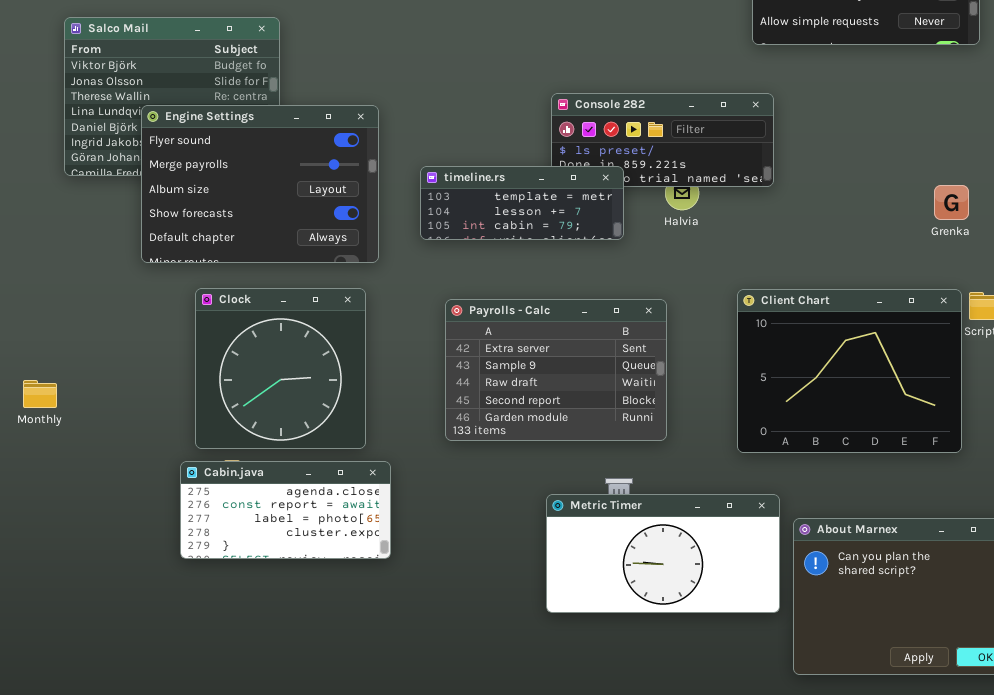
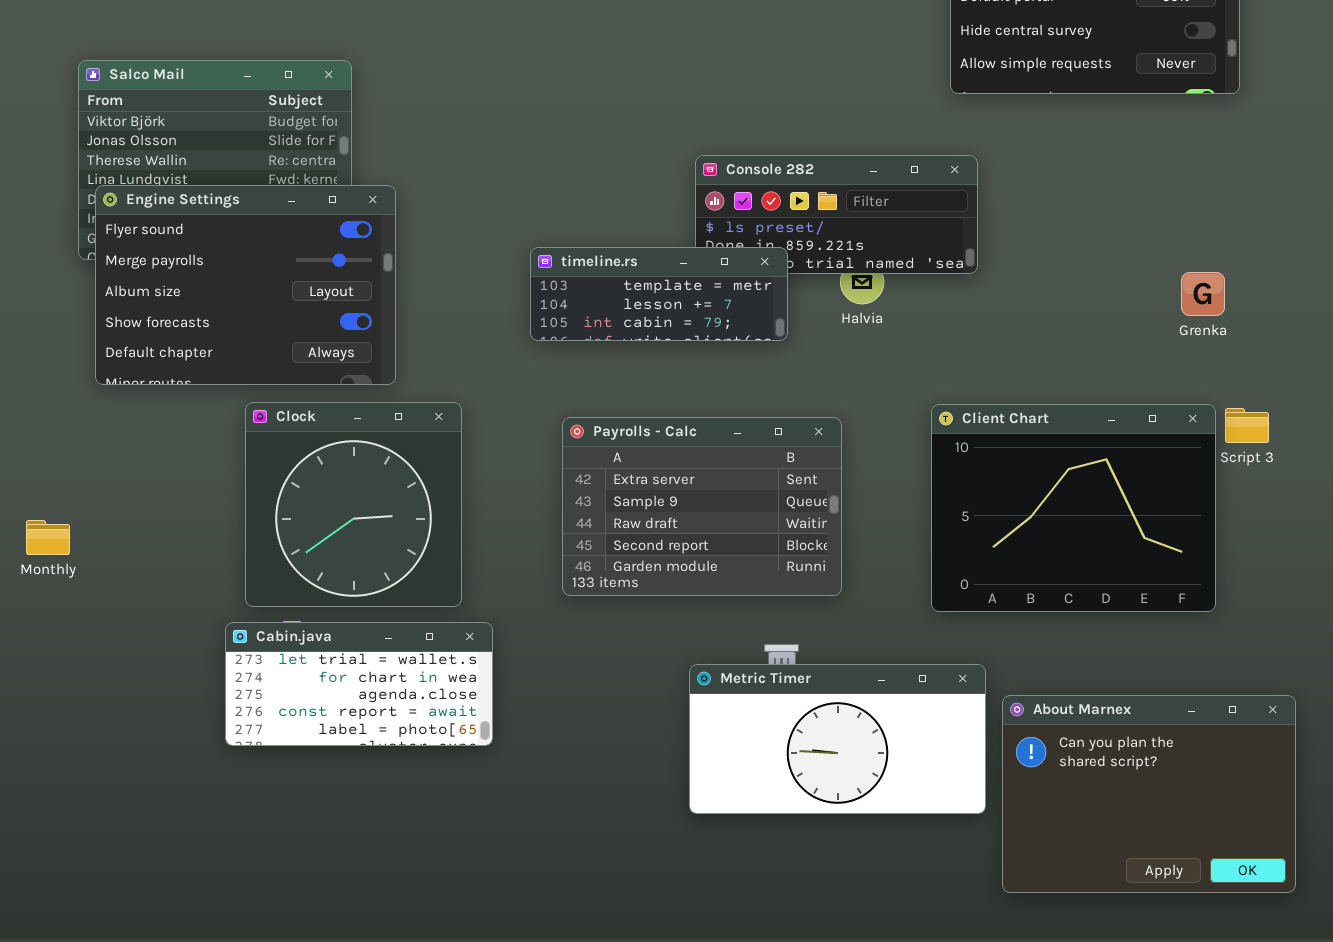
Engine Settings: [141,105,379,263] -> [95,185,396,385], moved
Cabin.java: [180,461,391,559] -> [225,622,493,746], scrolled up 2 rows

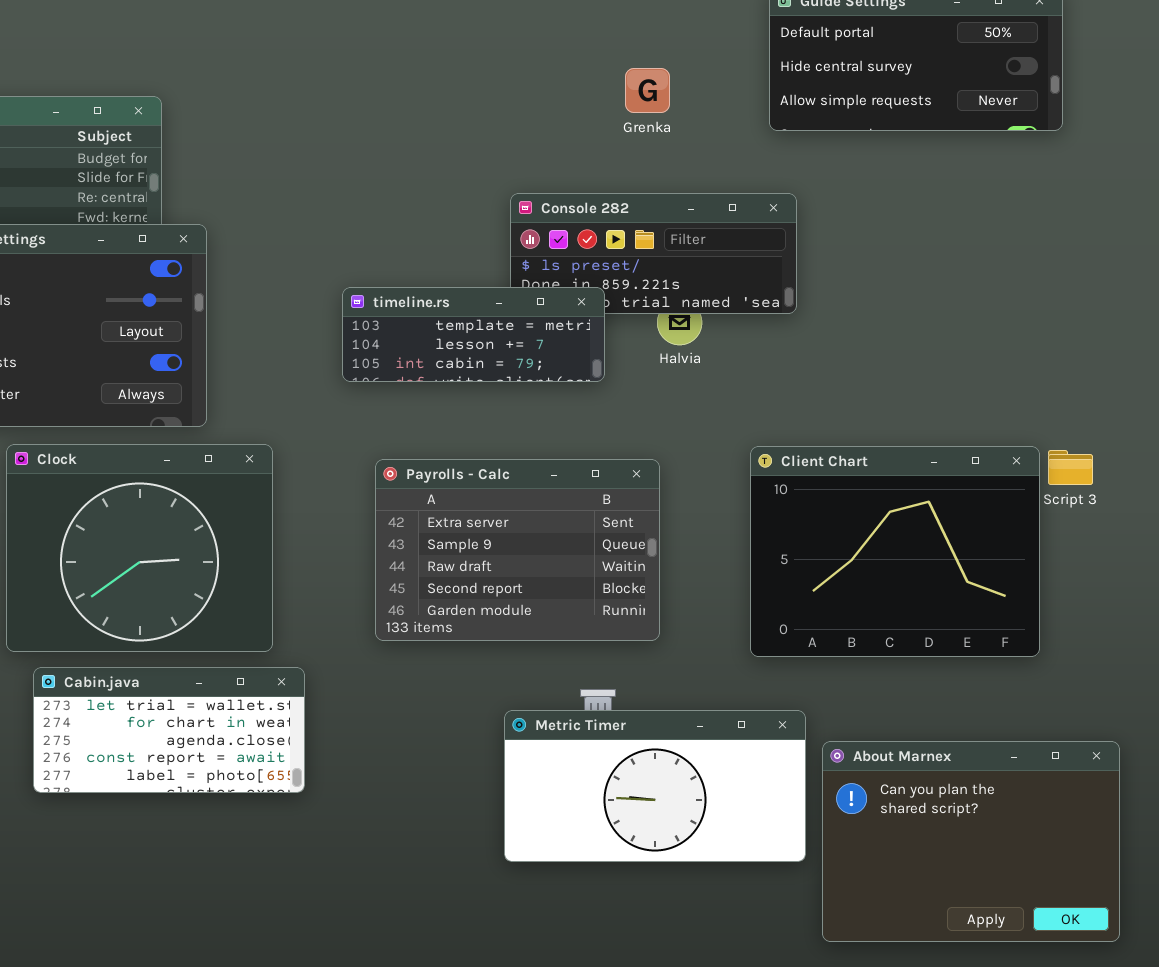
Grenka: [1181,272,1225,316] -> [625,68,670,113], moved
Clock: [245,402,462,607] -> [6,444,273,652], resized

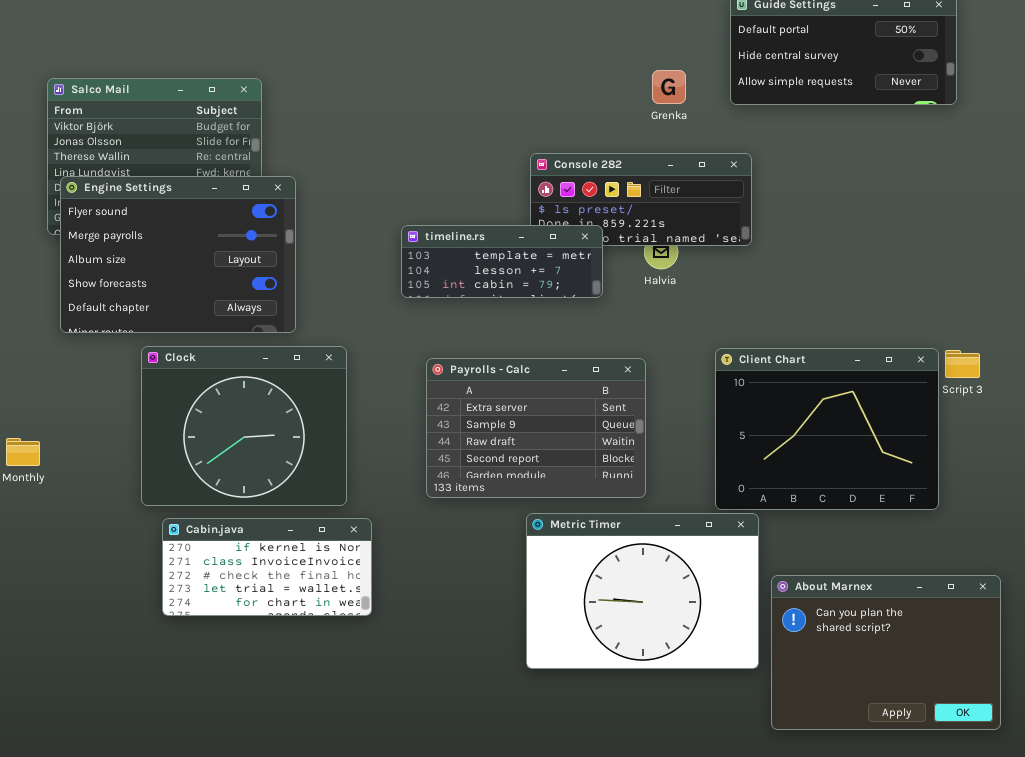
Grenka: [625,68,670,113] -> [652,70,686,104], moved
Cabin.java: [33,667,305,793] -> [162,518,372,616], scrolled up 3 rows
Metric Timer: [504,710,806,862] -> [526,513,759,669], resized

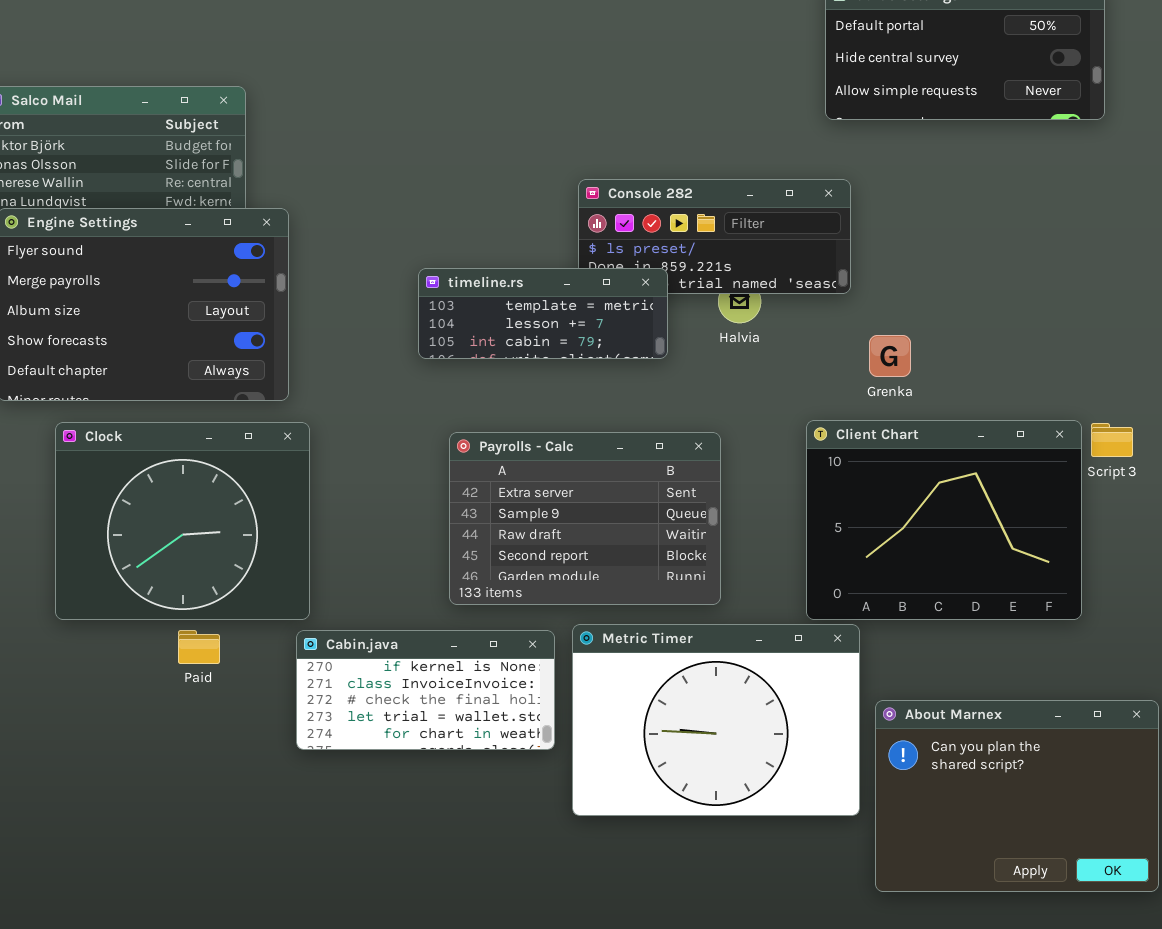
Grenka: [652,70,686,104] -> [869,335,911,377], moved
Clock: [141,346,347,506] -> [55,422,310,620], moved
Cabin.java: [162,518,372,616] -> [296,630,555,750], moved

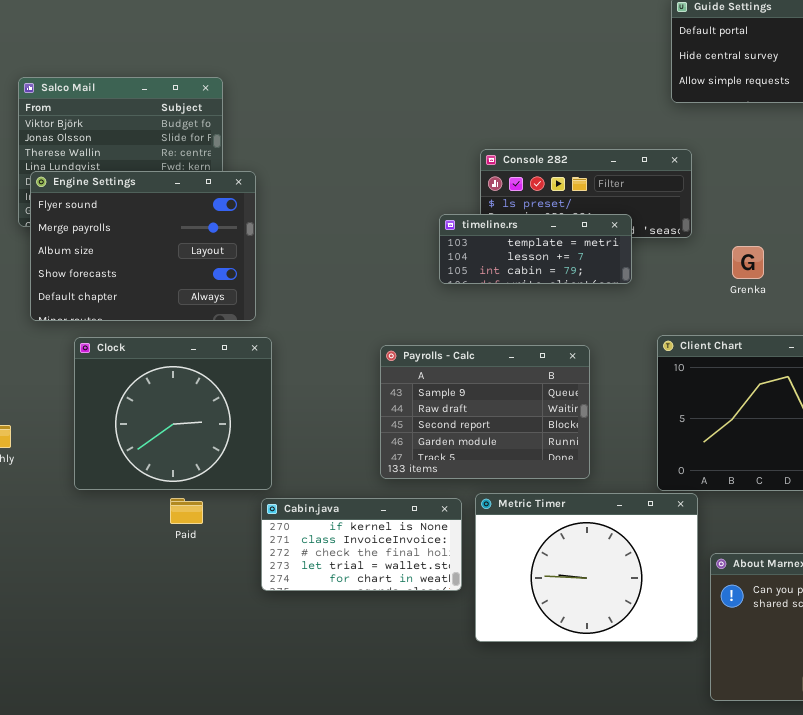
timeline.rs: [418,268,668,359] -> [439,214,632,284], moved
Grenka: [869,335,911,377] -> [732,246,764,279], moved
Payrolls - Calc: [449,432,721,605] -> [380,345,590,479], scrolled down 1 row

